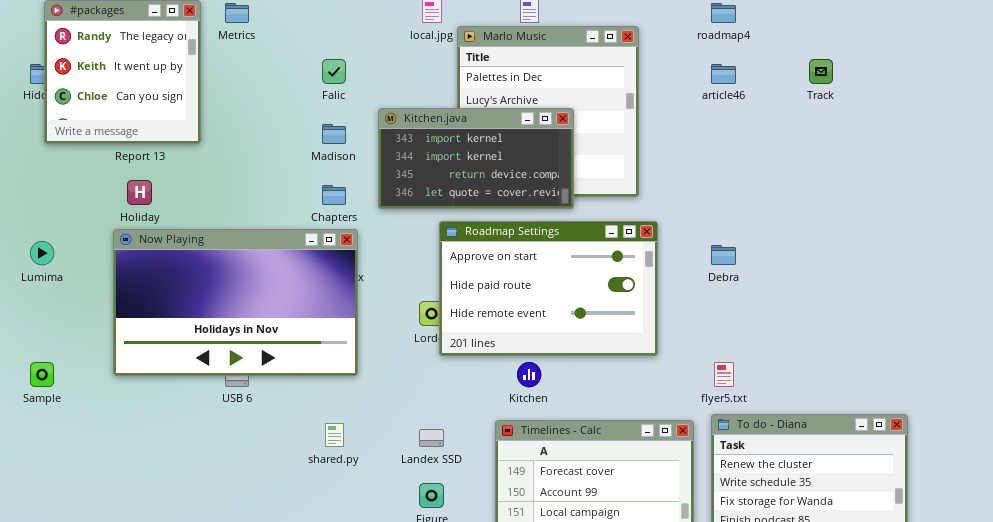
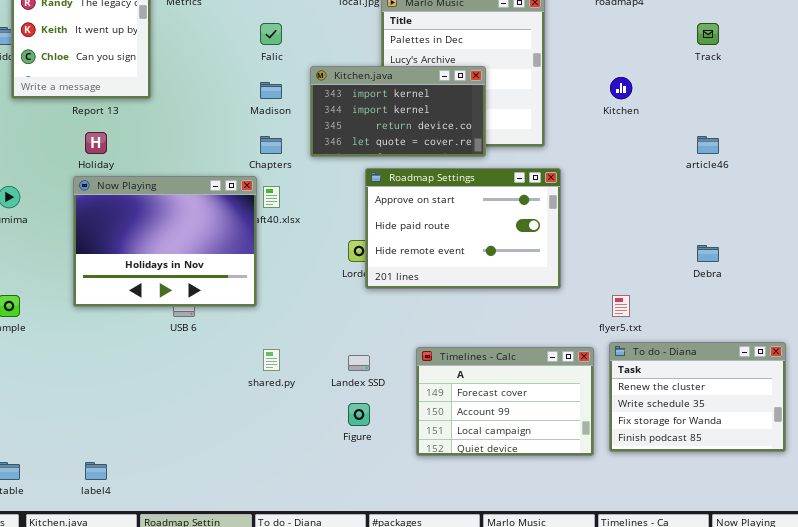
article46: [711,64,736,84] -> [697,136,719,154], moved
Now Playing: [113,229,358,376] -> [73,176,257,307], resized
Debra: [711,245,736,265] -> [697,245,719,262], moved
Kitchen: [517,362,541,387] -> [610,77,632,99], moved

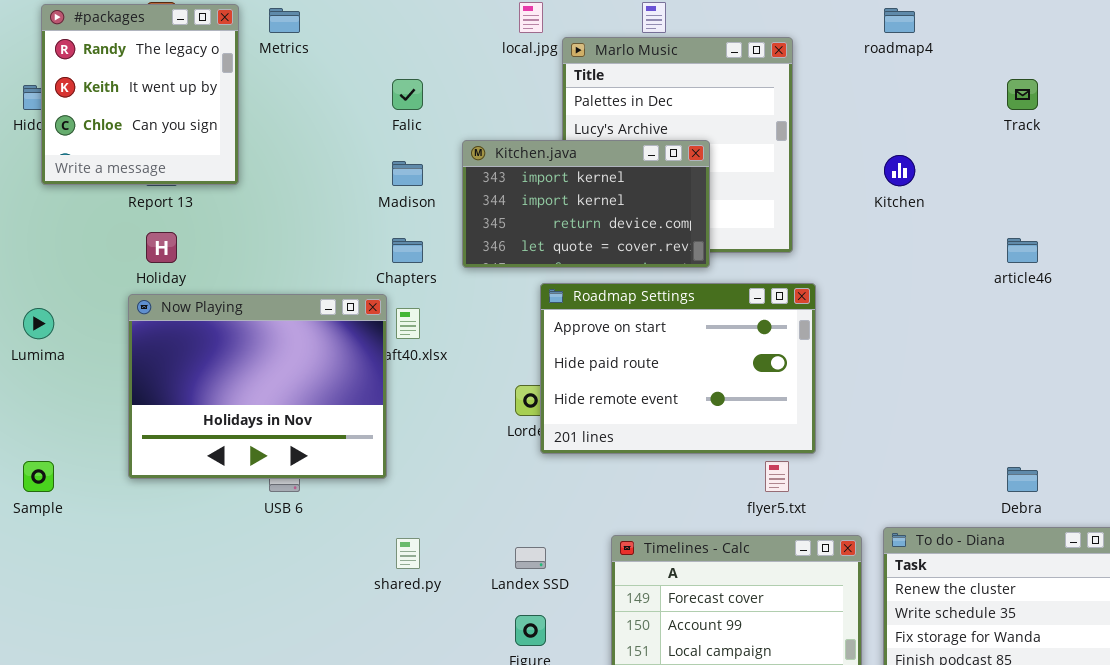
Debra: [697,245,719,262] -> [1007,467,1038,492], moved
flyer5.txt: [612,295,630,317] -> [765,461,789,492], moved

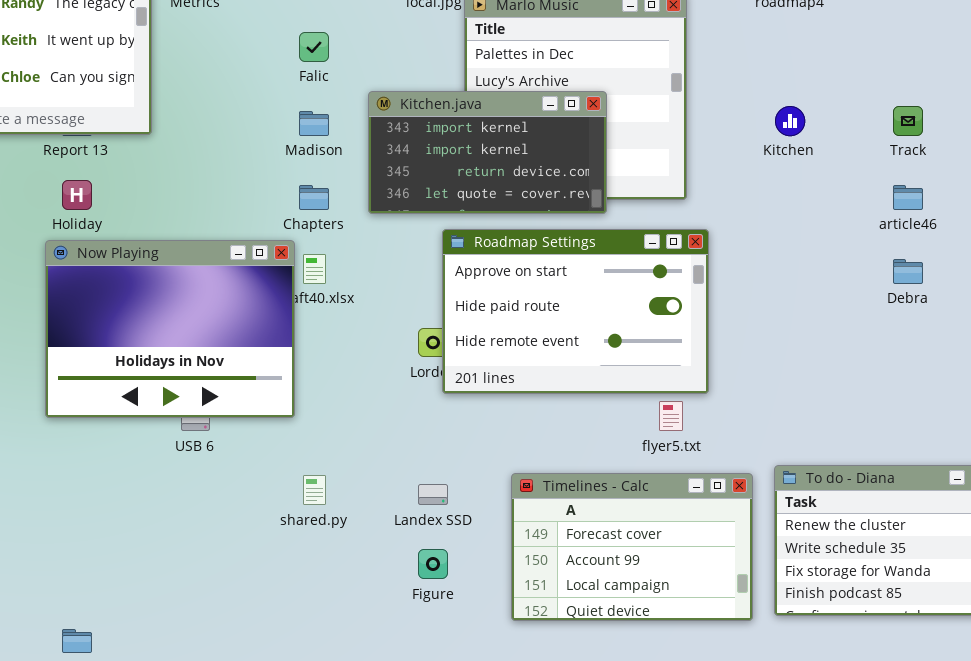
Track: [1007,79,1038,110] -> [893,106,923,136], moved
Debra: [1007,467,1038,492] -> [893,259,923,284], moved

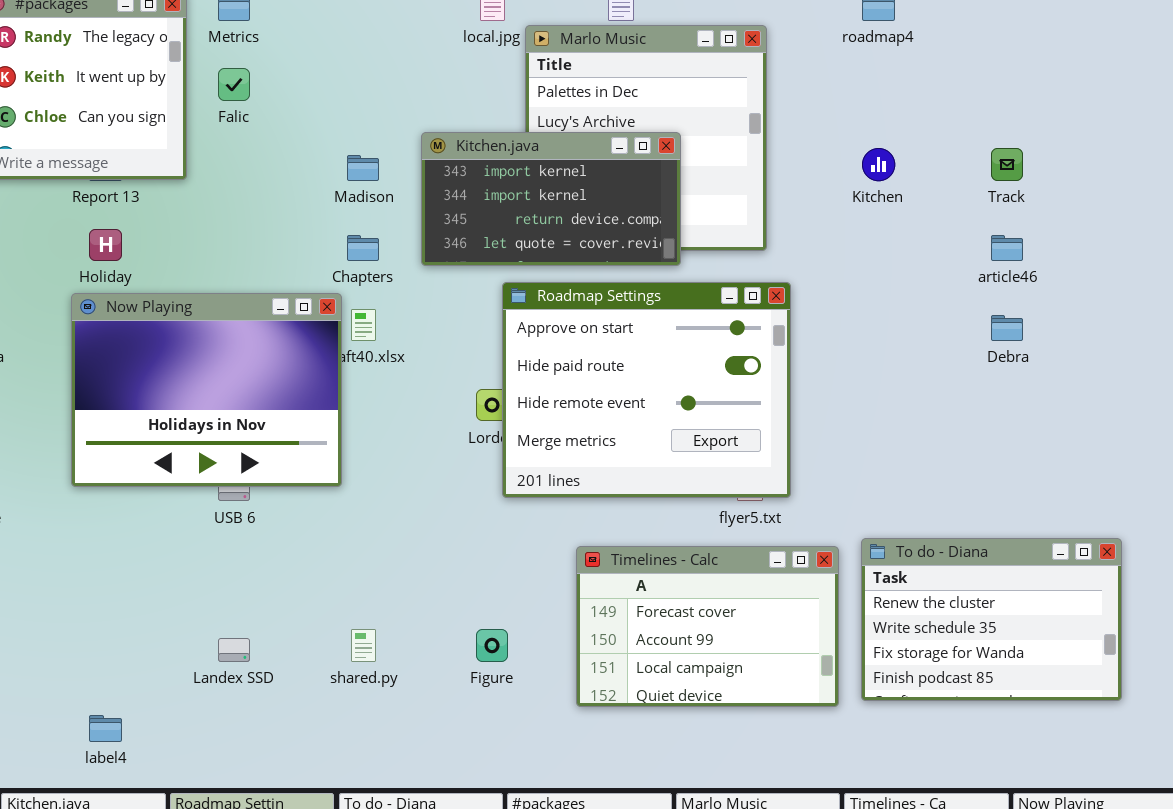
Falic: [299,32,329,62] -> [218,68,250,101], moved
Roadmap Settings: [442,229,709,394] -> [502,282,791,498], resized
shared.py: [303,475,326,505] -> [351,629,376,662], moved
Landex SSD: [418,484,448,505] -> [218,638,250,662], moved

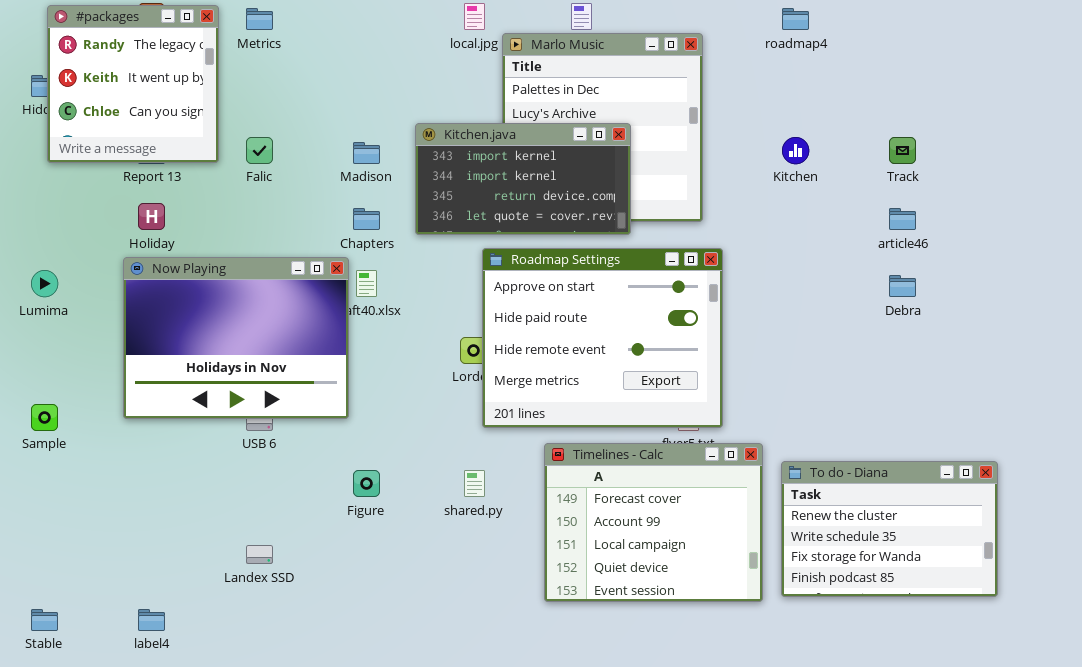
Falic: [218,68,250,101] -> [246,137,273,164], moved
Timelines - Calc: [576,546,839,707] -> [544,443,763,602], resized
shared.py: [351,629,376,662] -> [464,470,485,497], moved
Figure: [476,629,508,662] -> [353,470,380,497], moved

